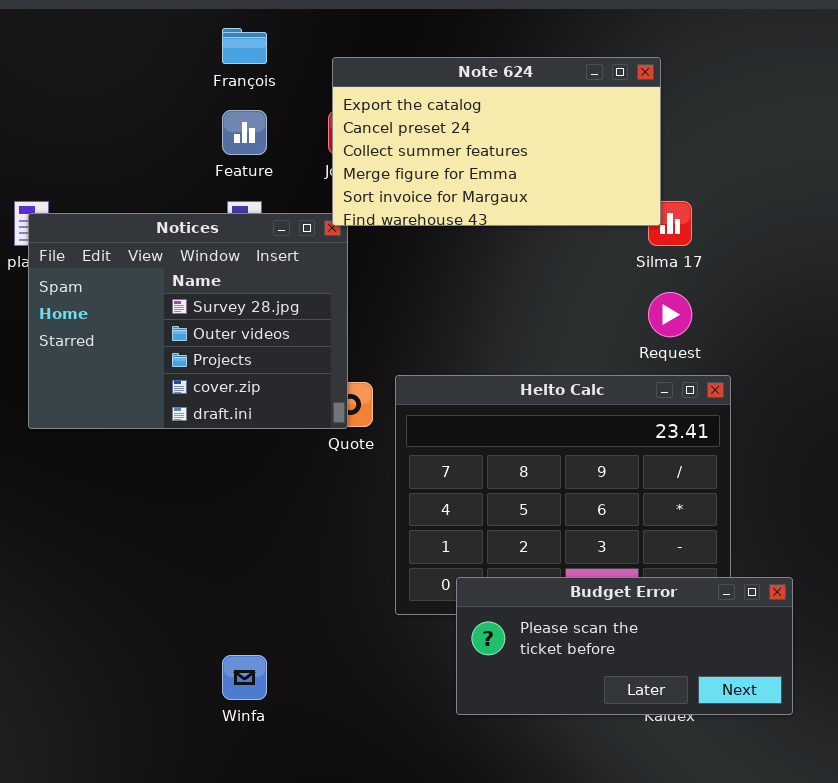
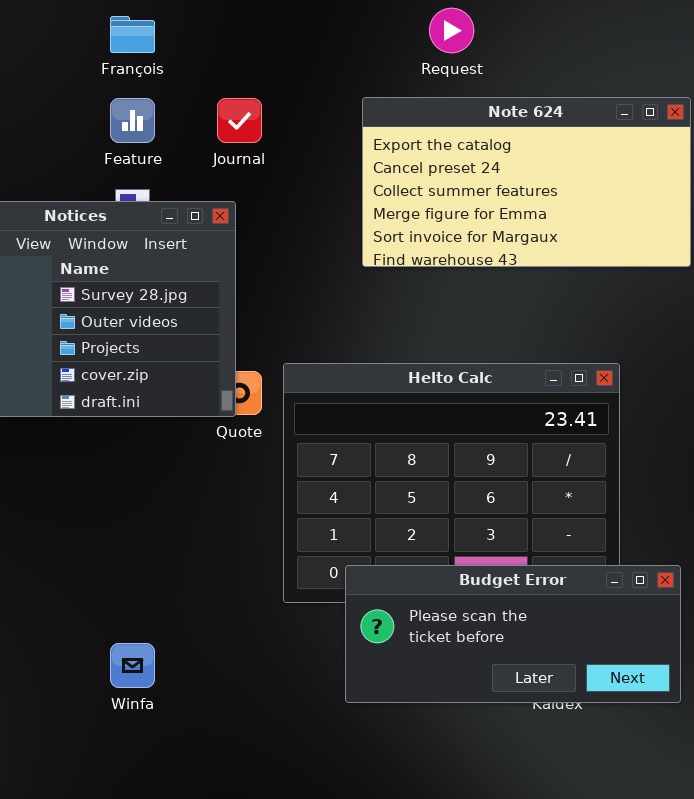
Note 624: [332,57,661,226] -> [362,97,691,267], moved
Request: [648,292,692,337] -> [429,8,474,53], moved

